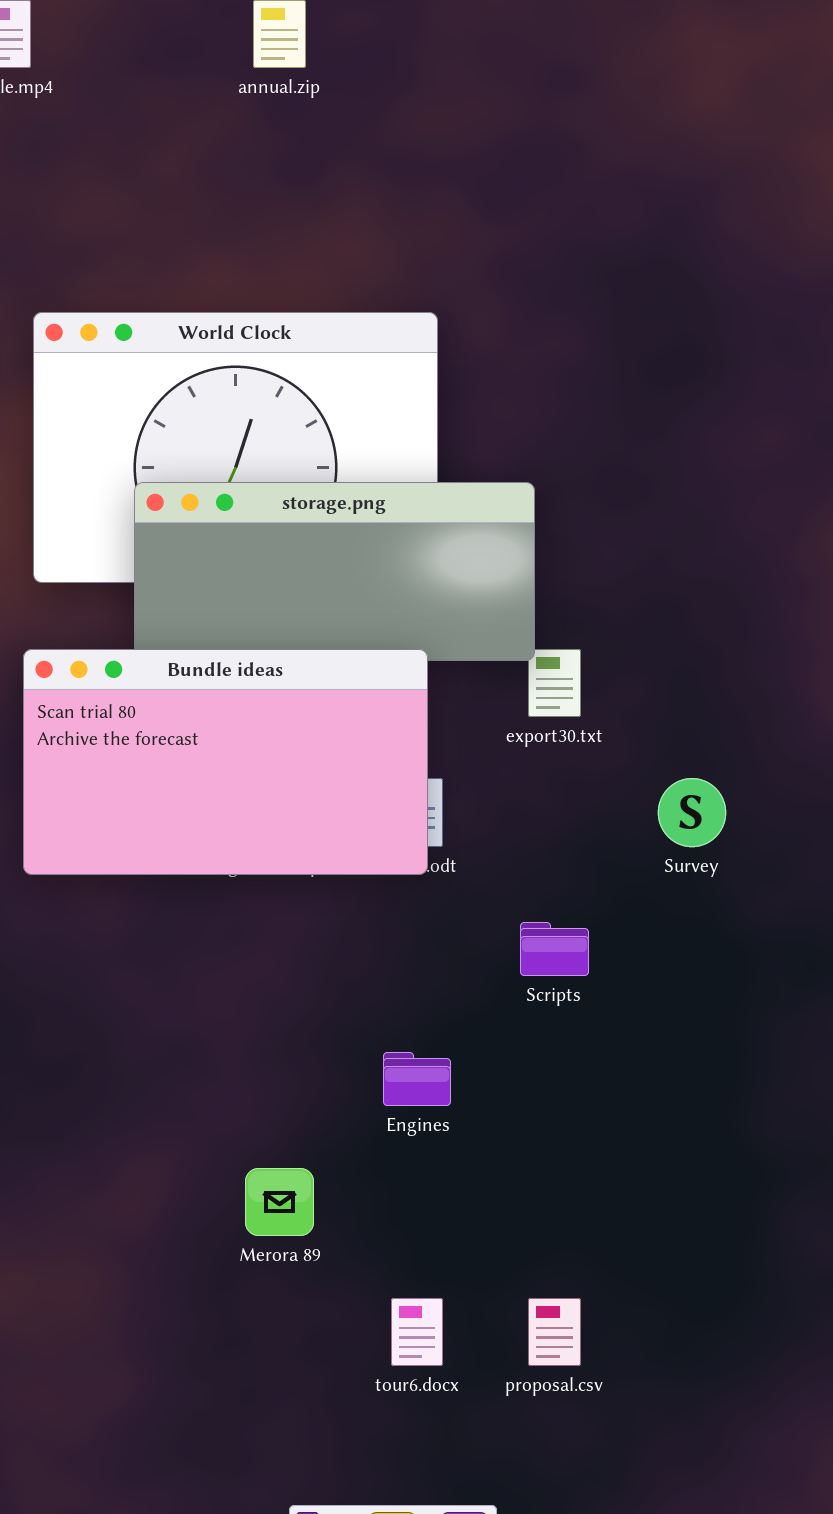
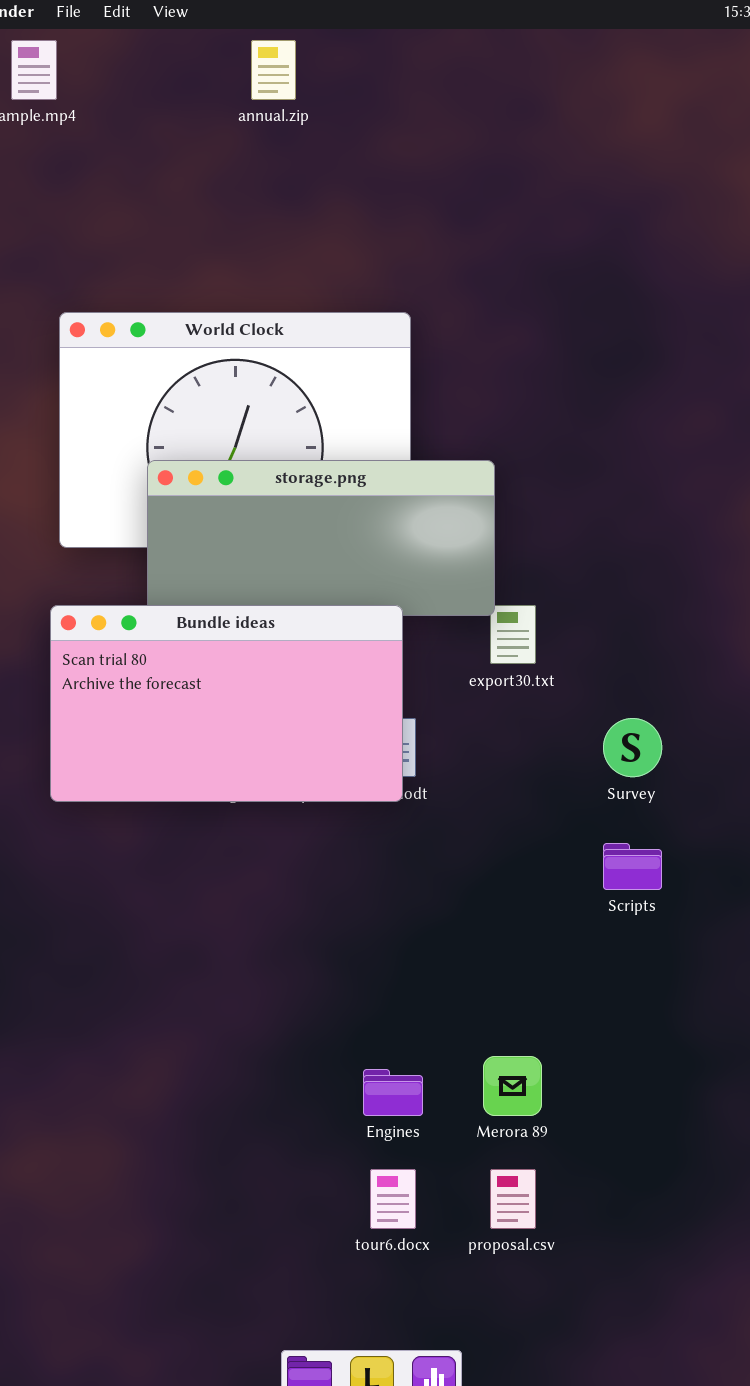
Scripts: [520,922,589,976] -> [603,843,662,890], moved
Engines: [383,1052,451,1106] -> [363,1069,423,1116], moved
Merora 89: [245,1168,314,1236] -> [483,1056,542,1116], moved

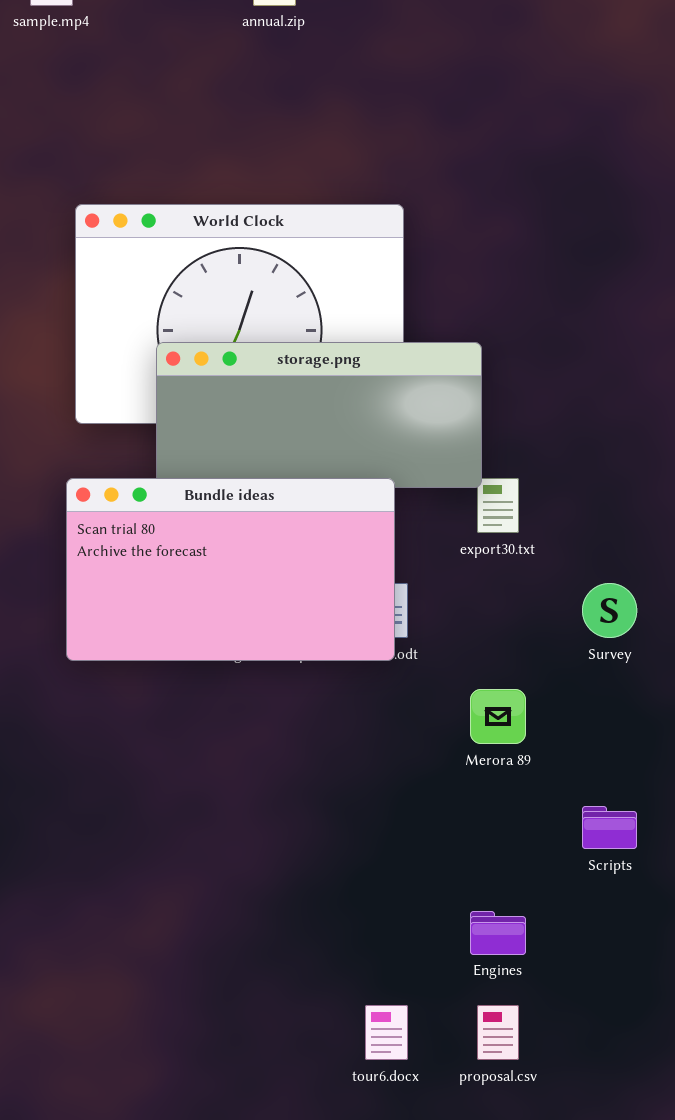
Scripts: [603,843,662,890] -> [582,806,637,849], moved
Merora 89: [483,1056,542,1116] -> [470,689,526,744], moved
Engines: [363,1069,423,1116] -> [470,911,526,955], moved

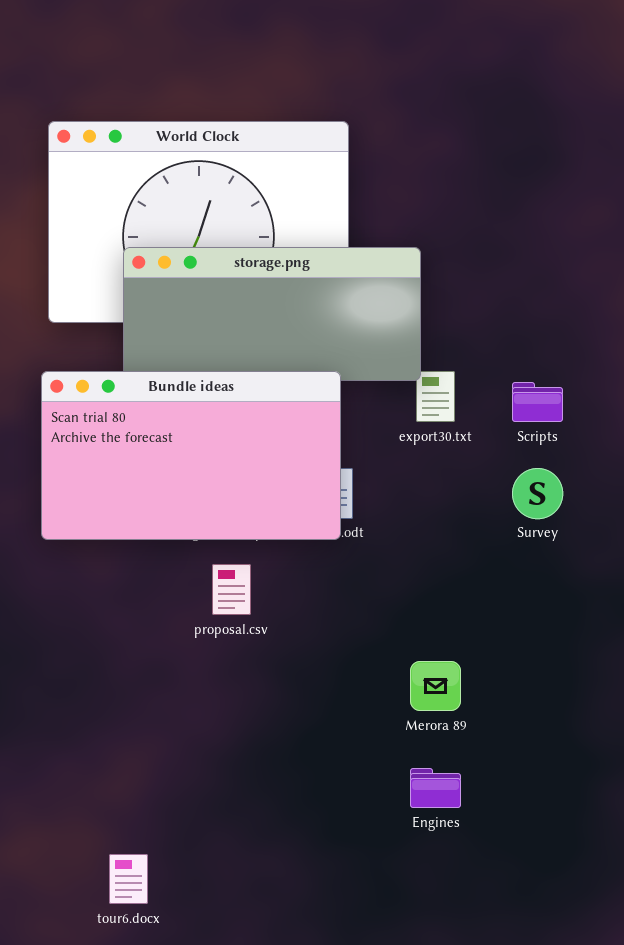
Merora 89: [470,689,526,744] -> [410,661,461,711], moved
Scripts: [582,806,637,849] -> [512,382,563,422], moved
tour6.docx: [365,1005,408,1060] -> [109,854,148,904], moved
proposal.csv: [477,1005,519,1060] -> [212,564,251,615], moved

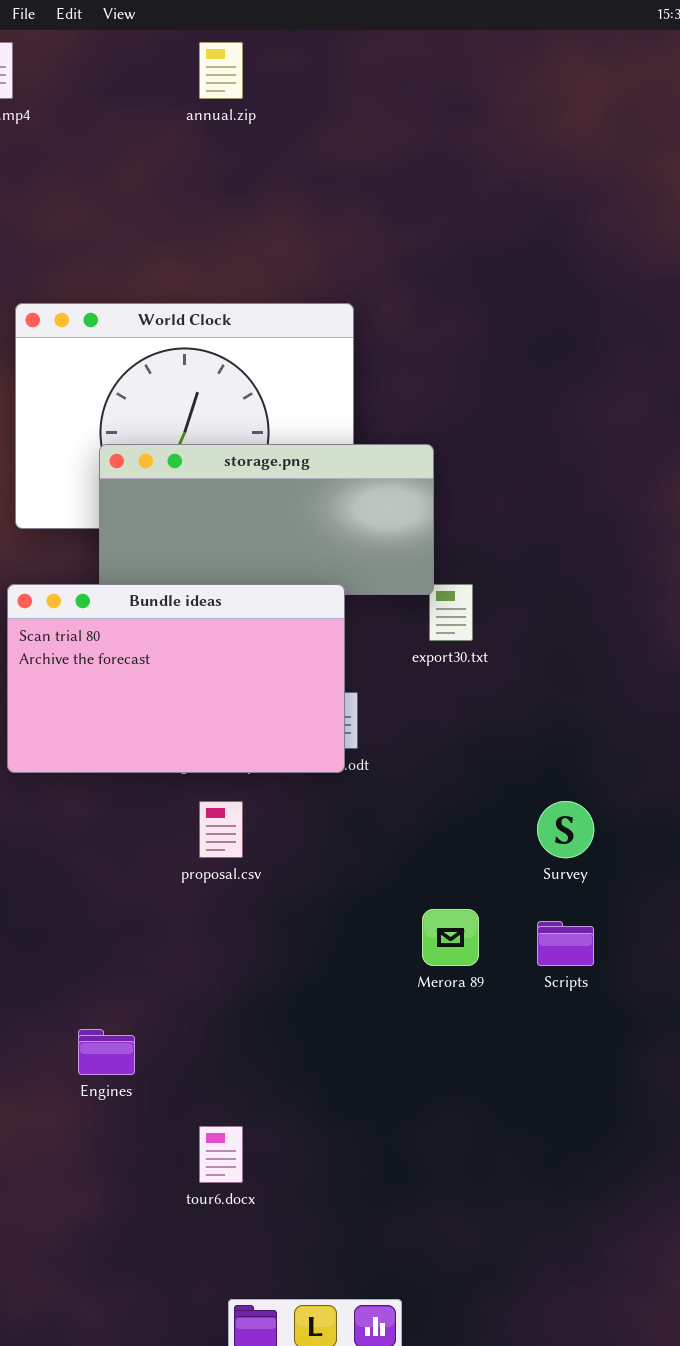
Scripts: [512,382,563,422] -> [537,921,594,966], moved
Survey: [512,468,563,519] -> [537,801,594,858], moved
Engines: [410,768,461,808] -> [78,1029,135,1075], moved
tour6.docx: [109,854,148,904] -> [199,1126,243,1183], moved

